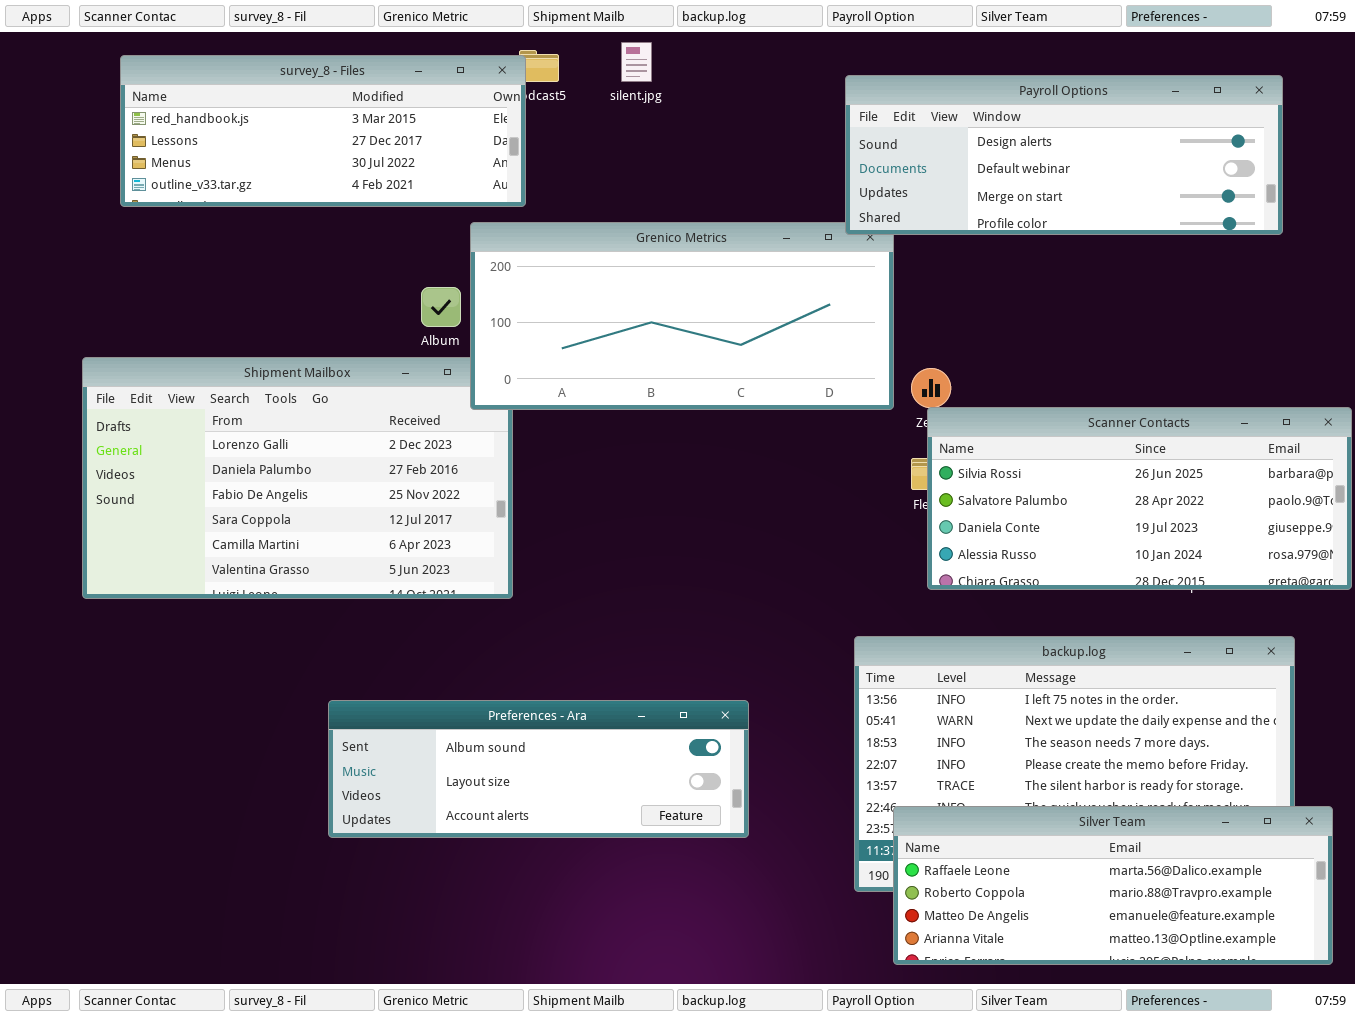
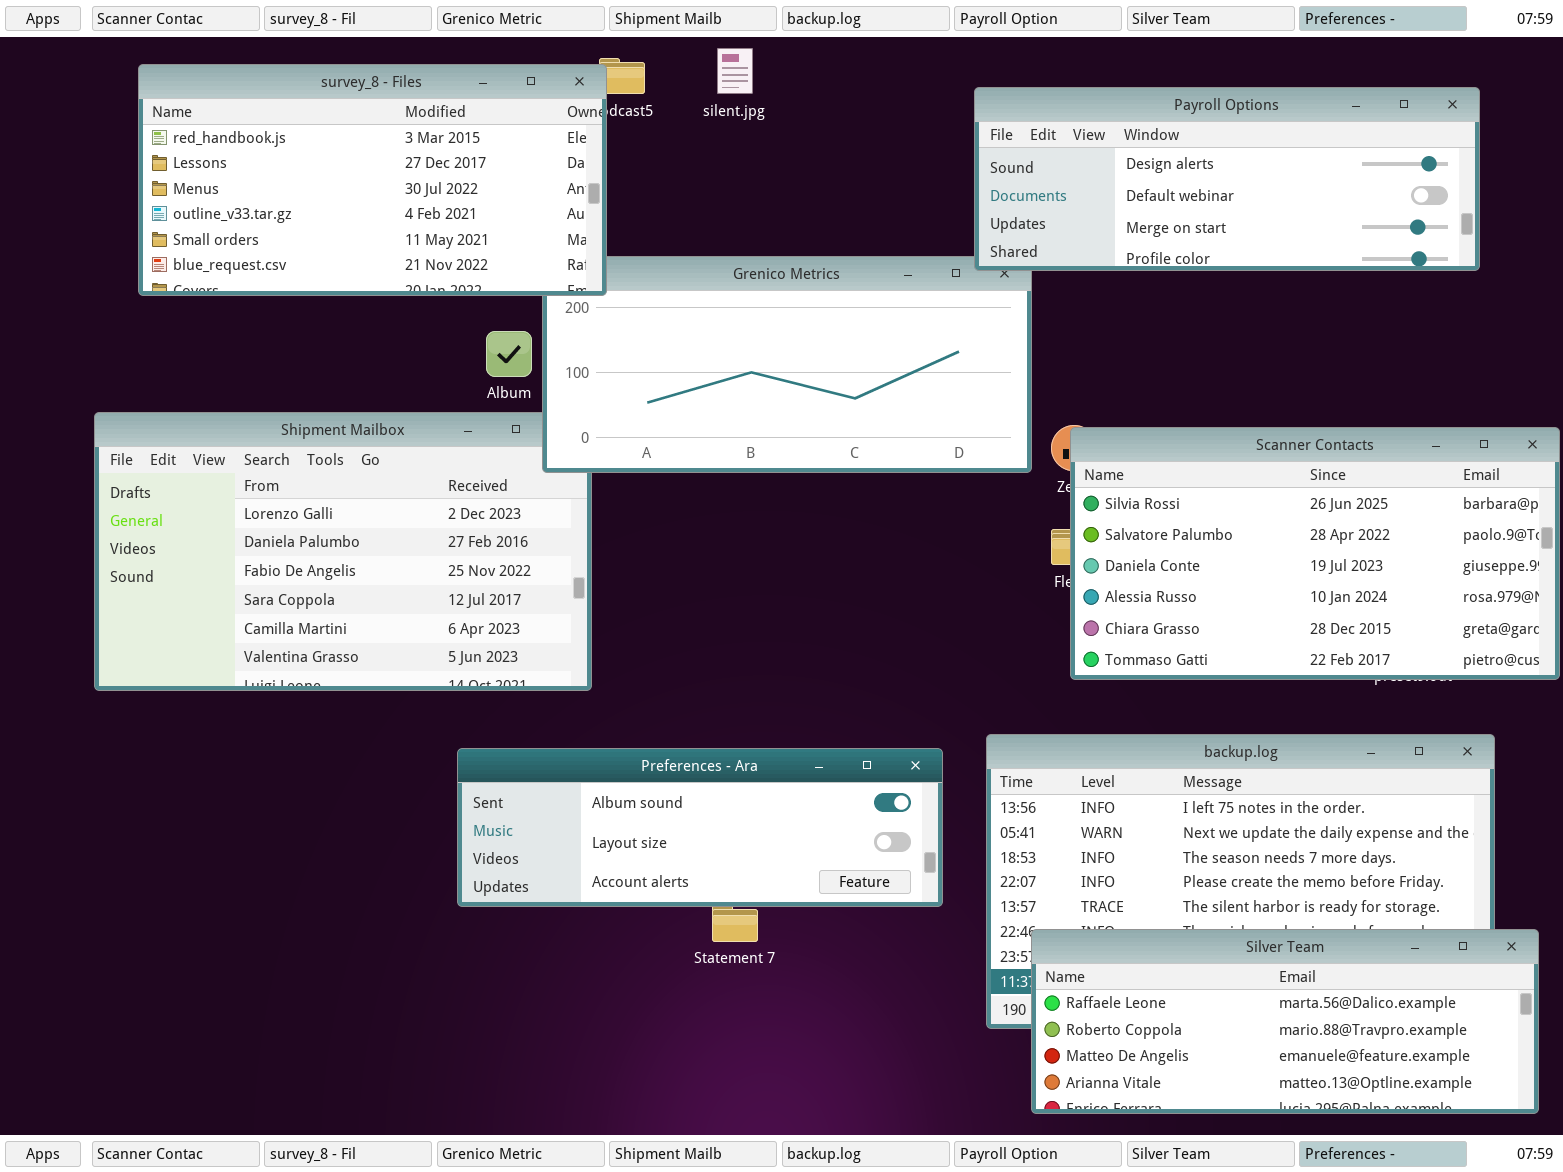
survey_8 - Files: [120,55,526,207] -> [138,64,607,296], resized
Scanner Contacts: [927,407,1352,590] -> [1070,427,1560,680], resized
Preferences - Ara: [328,700,749,838] -> [457,748,943,907], moved

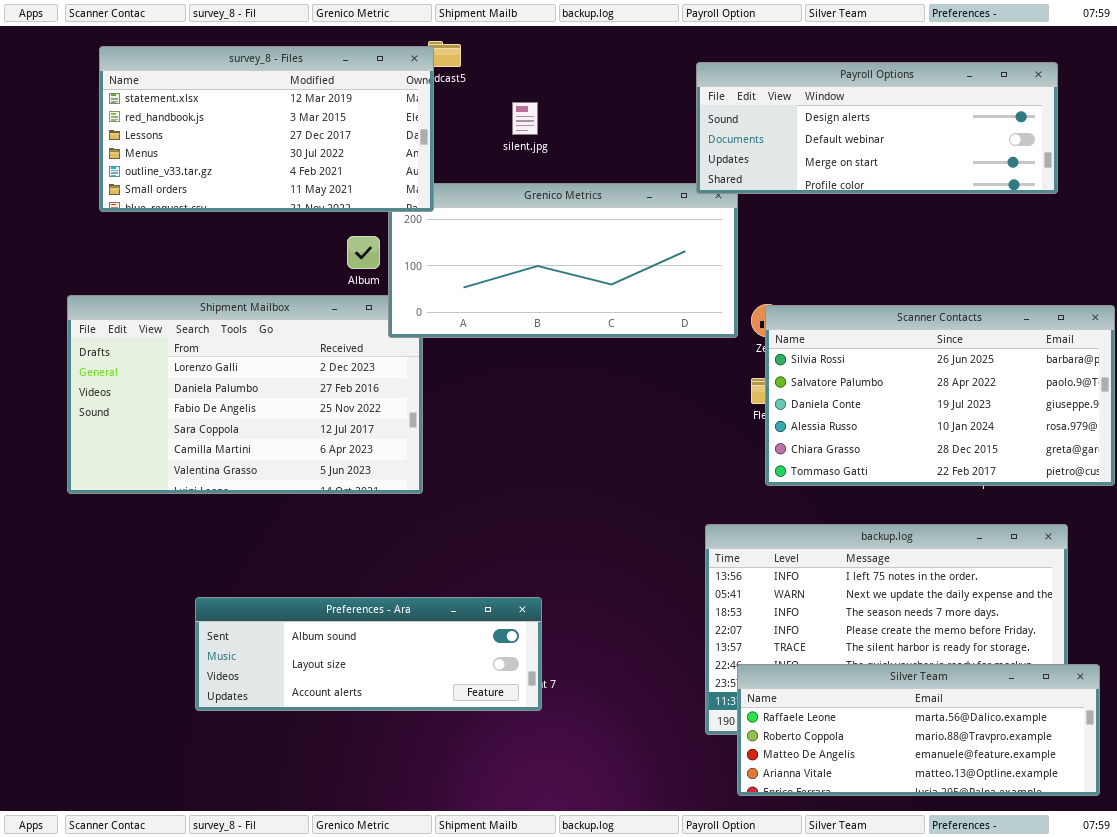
silent.jpg: [717,48,753,94] -> [512,102,538,135], moved
survey_8 - Files: [138,64,607,296] -> [99,46,434,212], scrolled up 1 row
Preferences - Ara: [457,748,943,907] -> [195,597,542,711], moved

